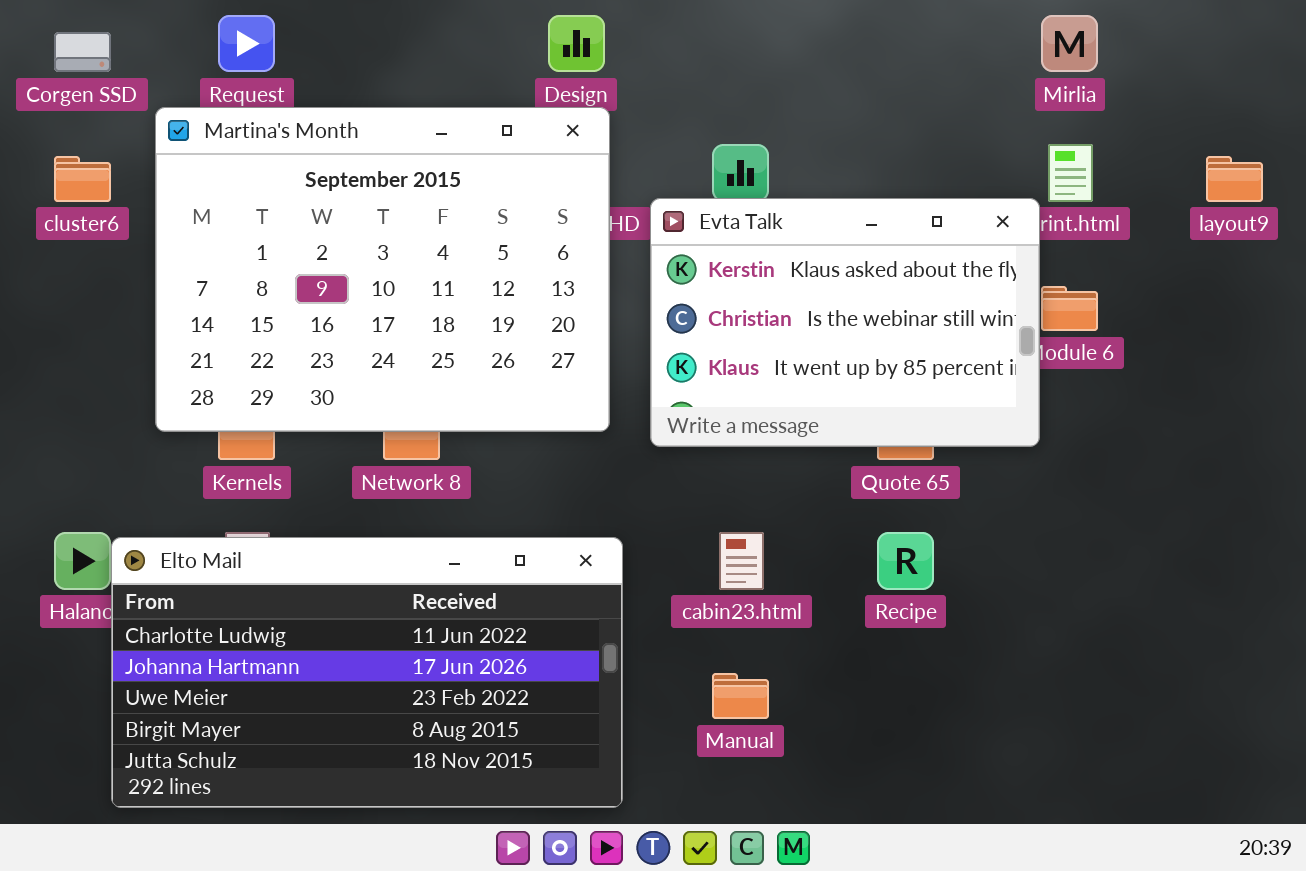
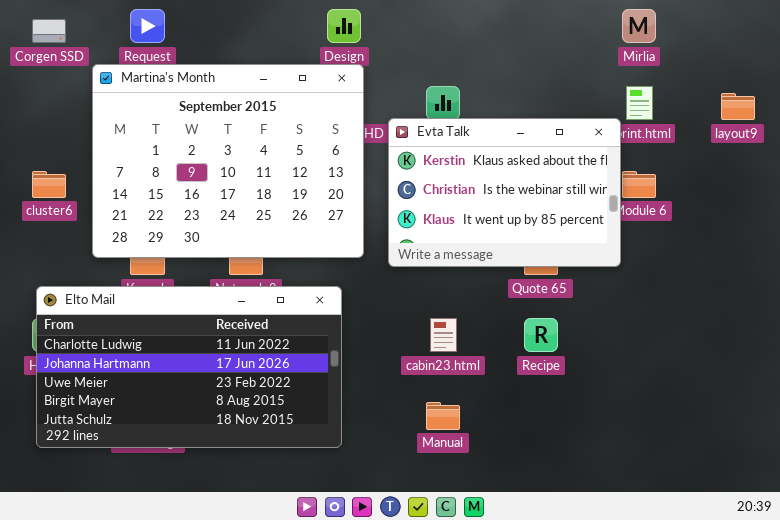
cluster6: [54,156,111,202] -> [32,171,66,198], moved
Elto Mail: [111,537,623,808] -> [36,286,342,448], moved

